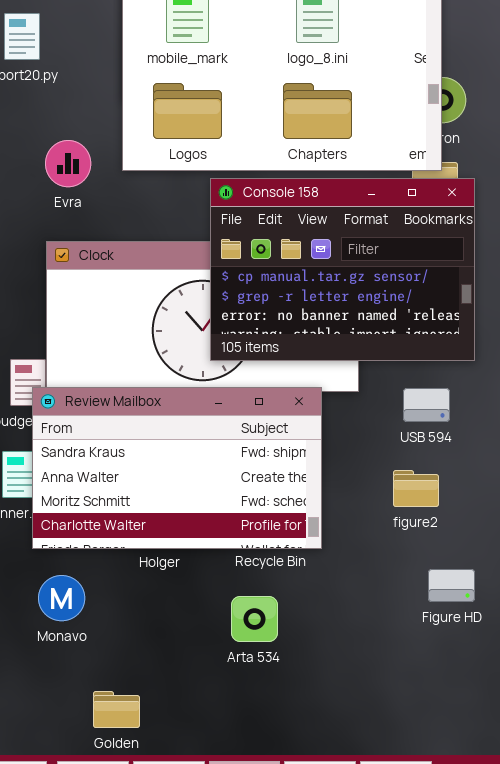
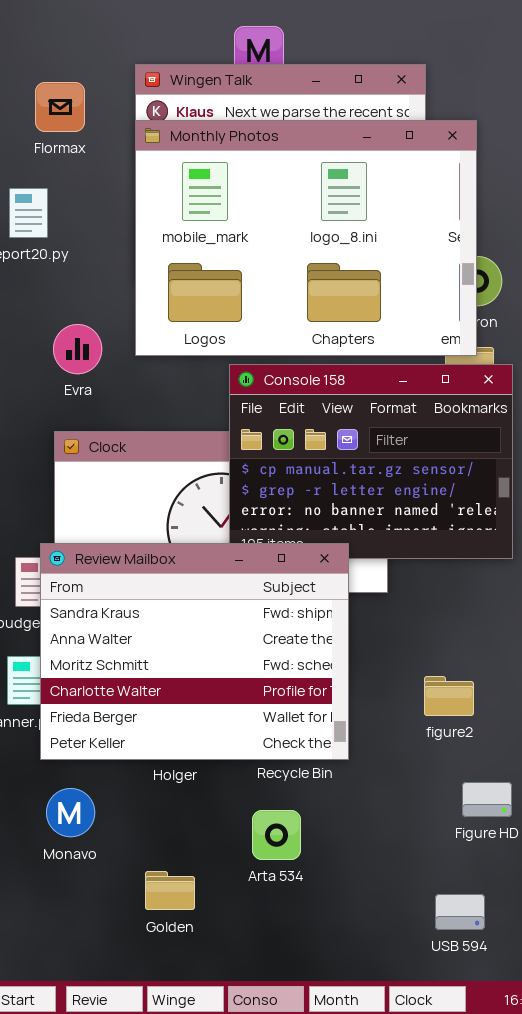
Review Mailbox: [32,387,322,549] -> [40,543,349,760], resized
USB 594: [403,388,450,422] -> [435,894,485,930], moved
Golden: [93,691,140,728] -> [145,871,195,910], moved

